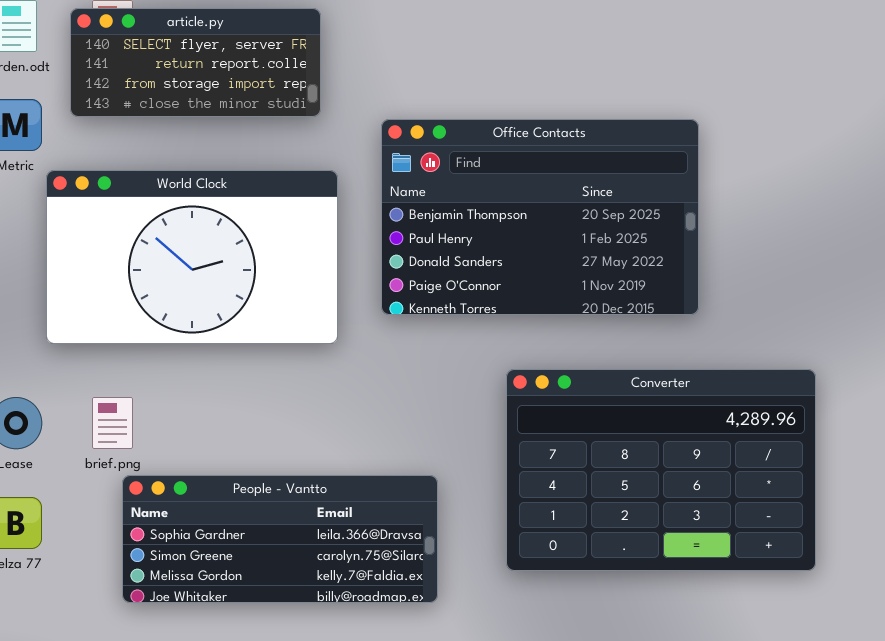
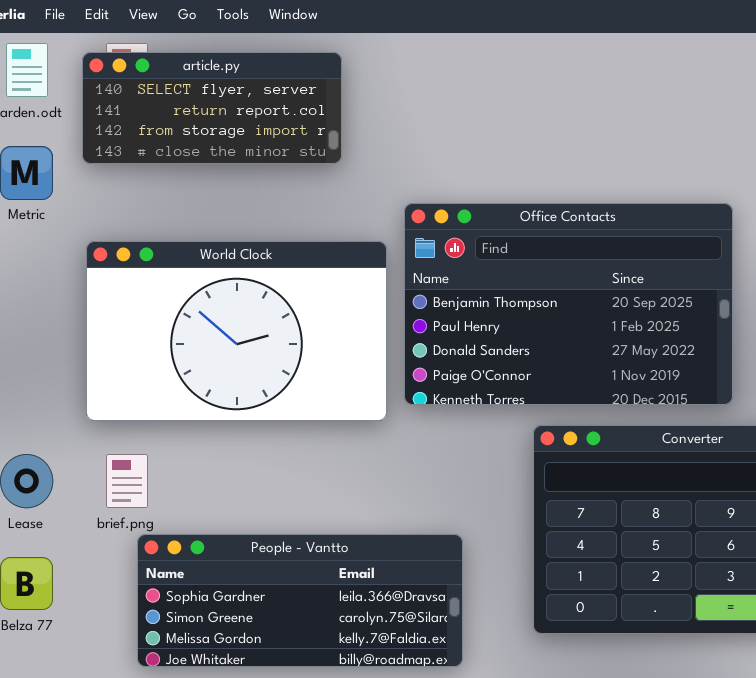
Office Contacts: [381,119,699,315] -> [404,203,733,405], moved
World Clock: [46,170,338,344] -> [86,241,387,421], moved

